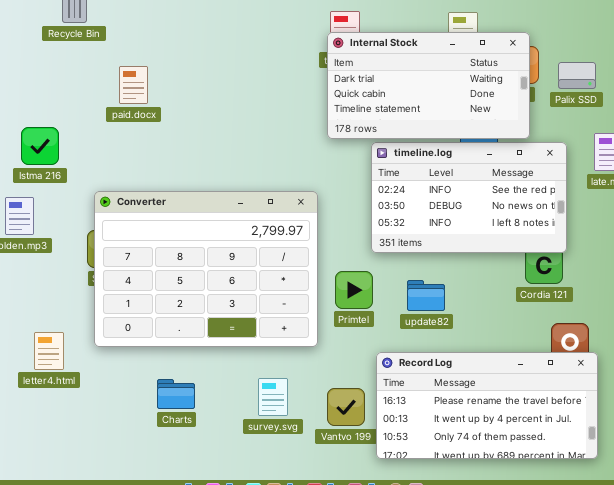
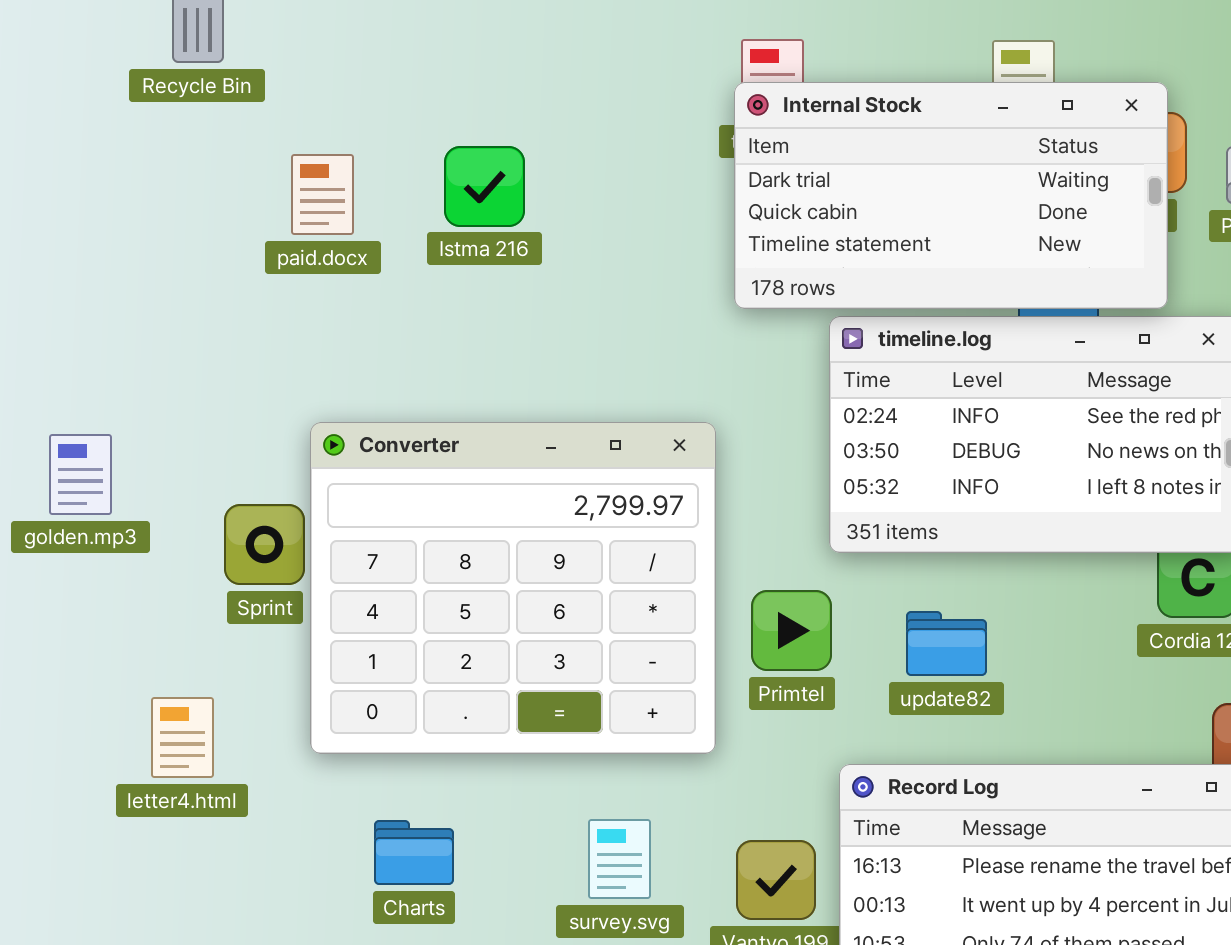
Istma 216: [21,127,59,165] -> [444,146,525,227], moved
Converter: [94,191,318,347] -> [310,422,716,754], resized
letter4.html: [34,332,64,370] -> [151,697,214,778], moved

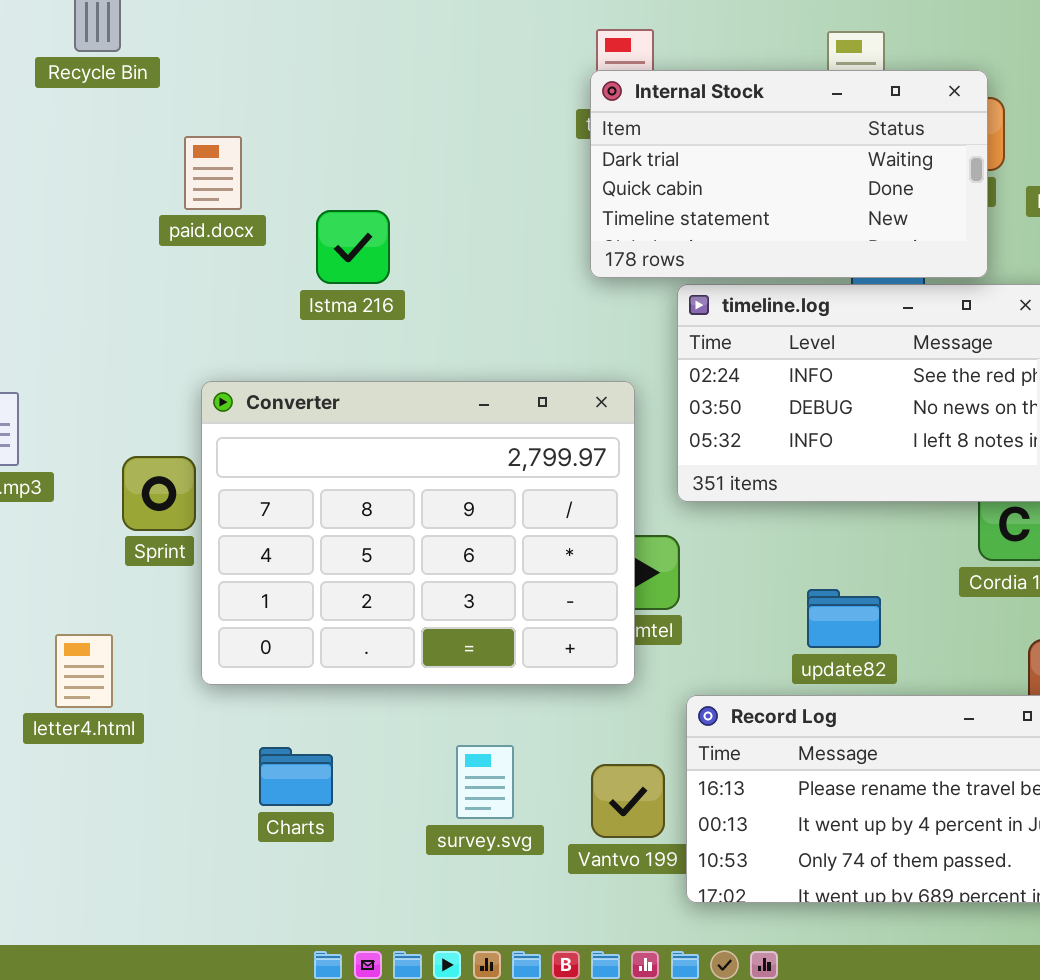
Istma 216: [444,146,525,227] -> [316,210,390,284], moved
Converter: [310,422,716,754] -> [201,381,635,685], resized
update82: [906,611,987,676] -> [807,589,881,648], moved

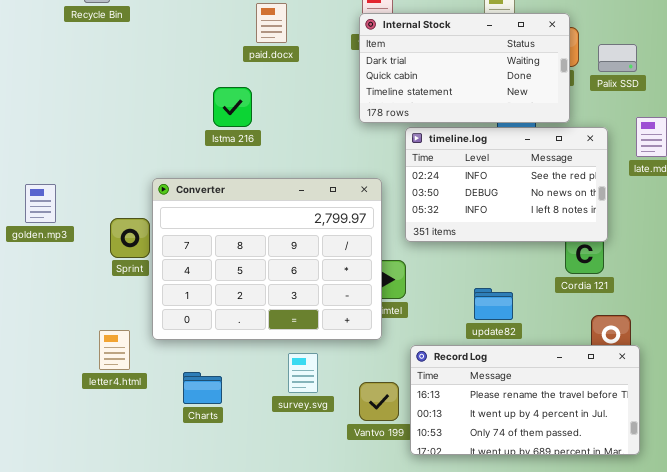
paid.docx: [184,136,242,210] -> [256,3,287,43], moved
letter4.html: [55,634,113,708] -> [99,330,130,370], moved
survey.svg: [456,745,514,819] -> [288,353,318,393], moved

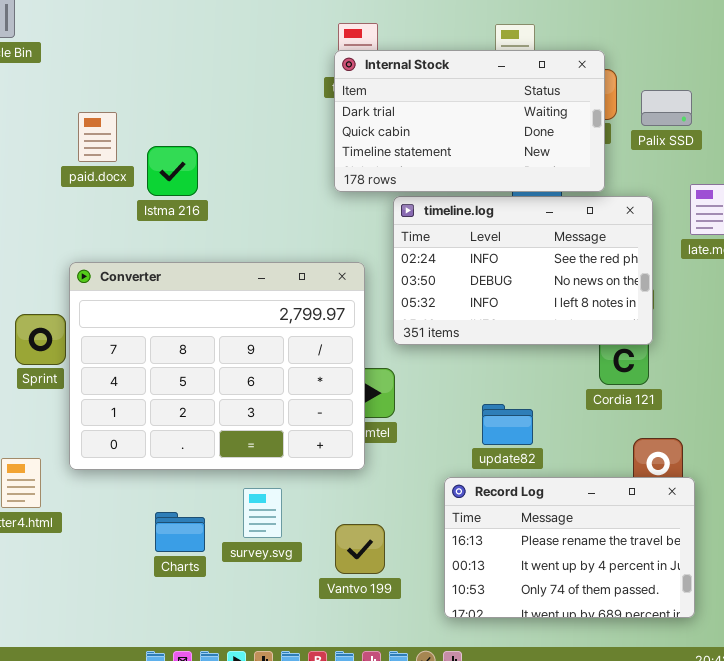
paid.docx: [256,3,287,43] -> [78,112,117,162], moved
Record Log: [410,345,640,455] -> [444,477,695,618], resized
Charts: [183,372,222,404] -> [155,512,205,552], moved

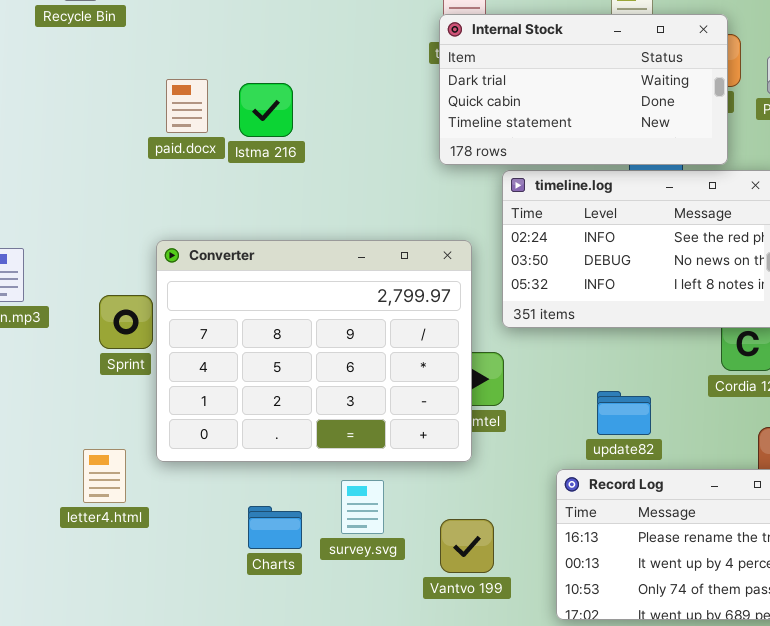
Istma 216: [147,146,198,196] -> [239,83,293,137], moved

